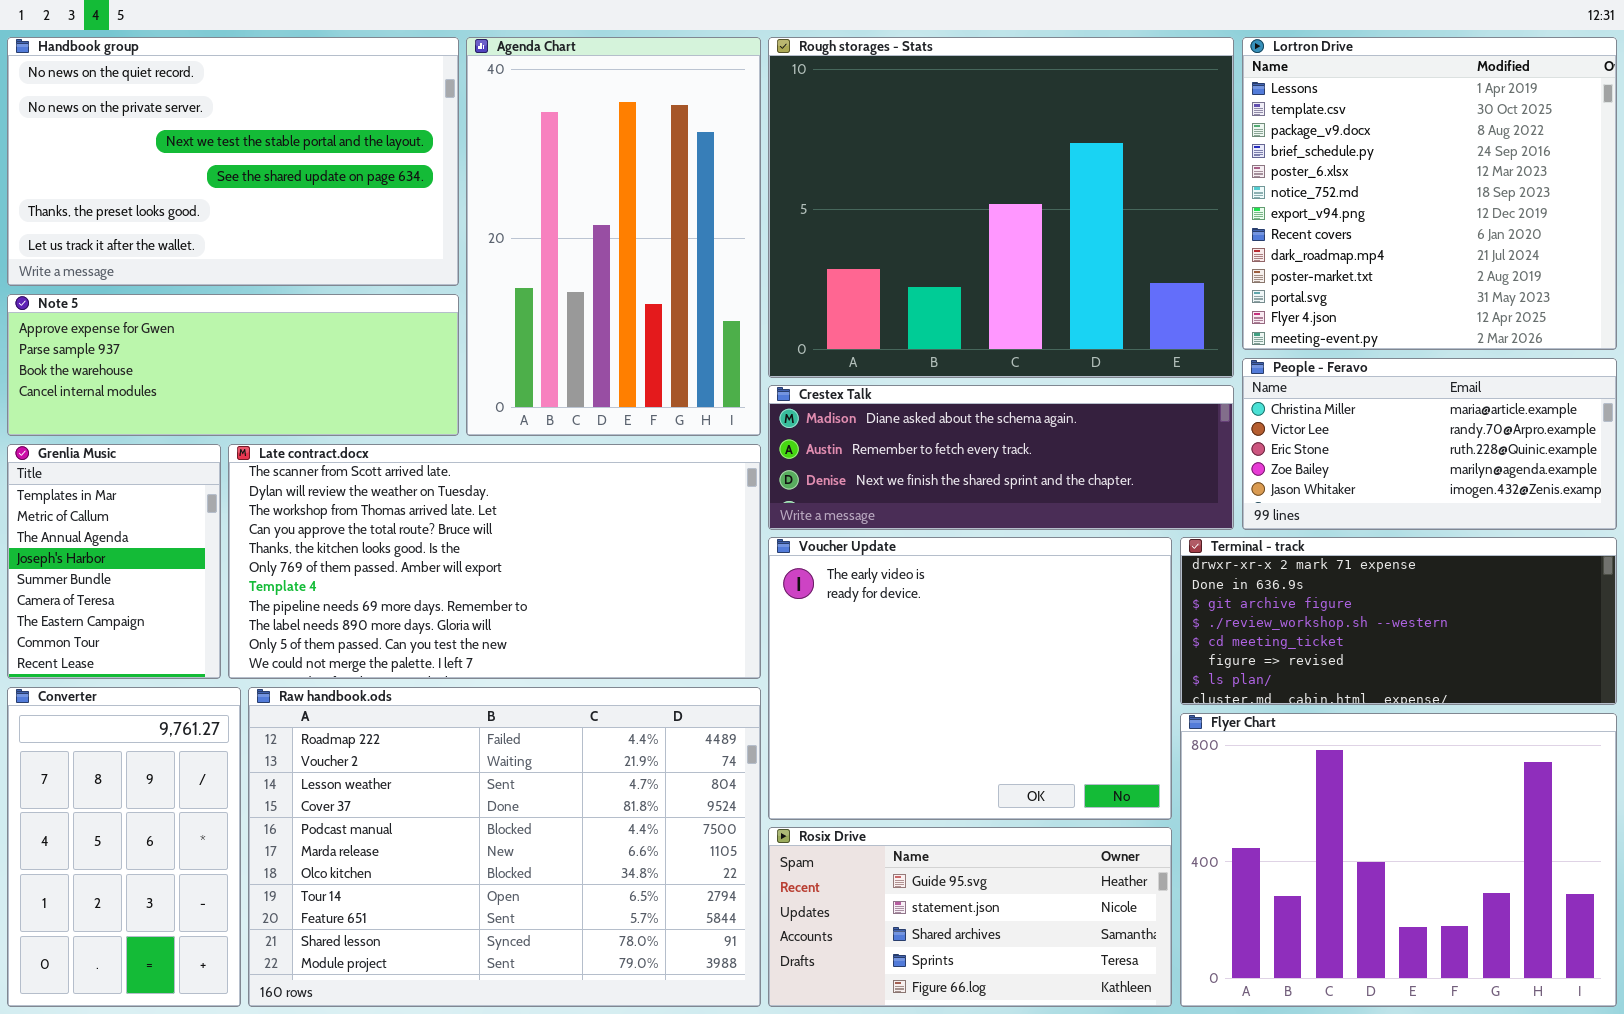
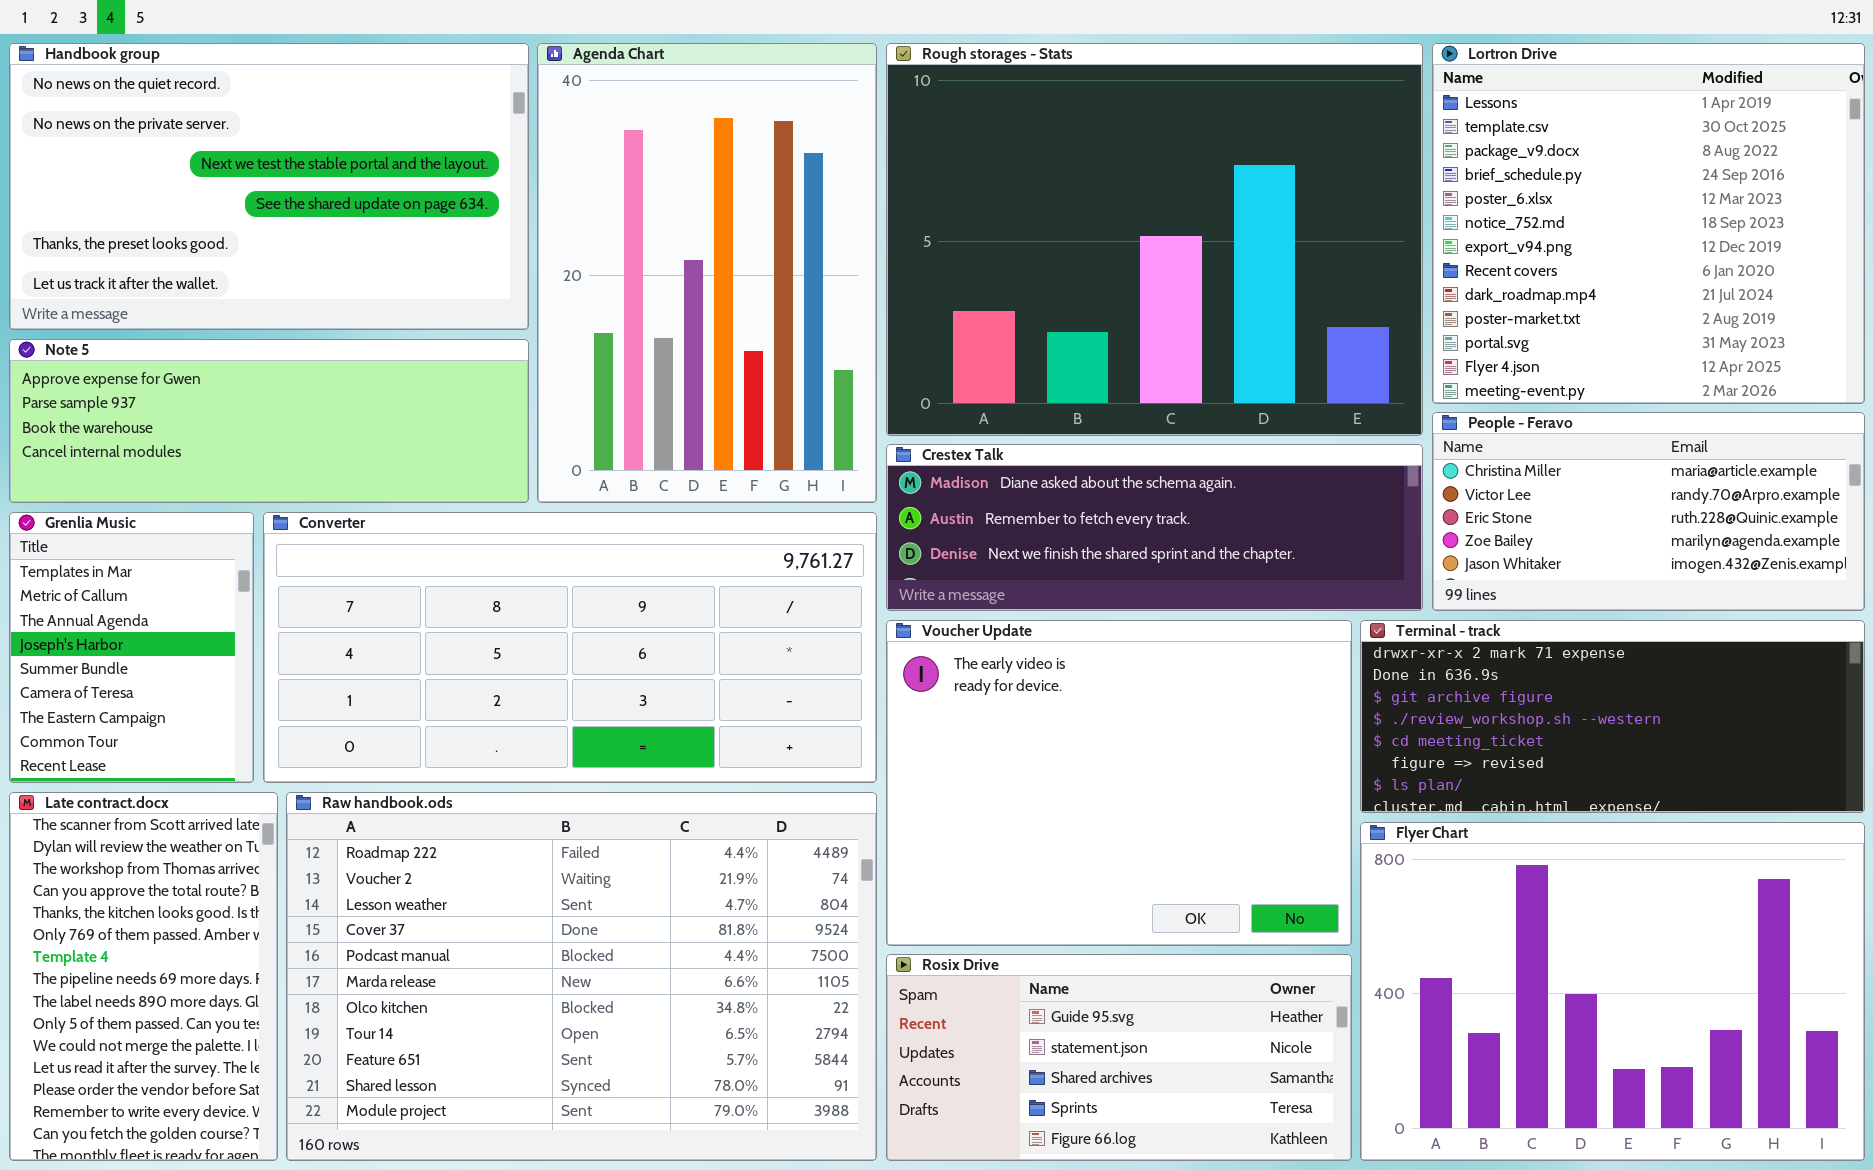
Late contract.docx: [228,444,761,679] -> [9,792,278,1161], moved, resized
Converter: [7,687,241,1007] -> [263,512,877,783], moved, resized

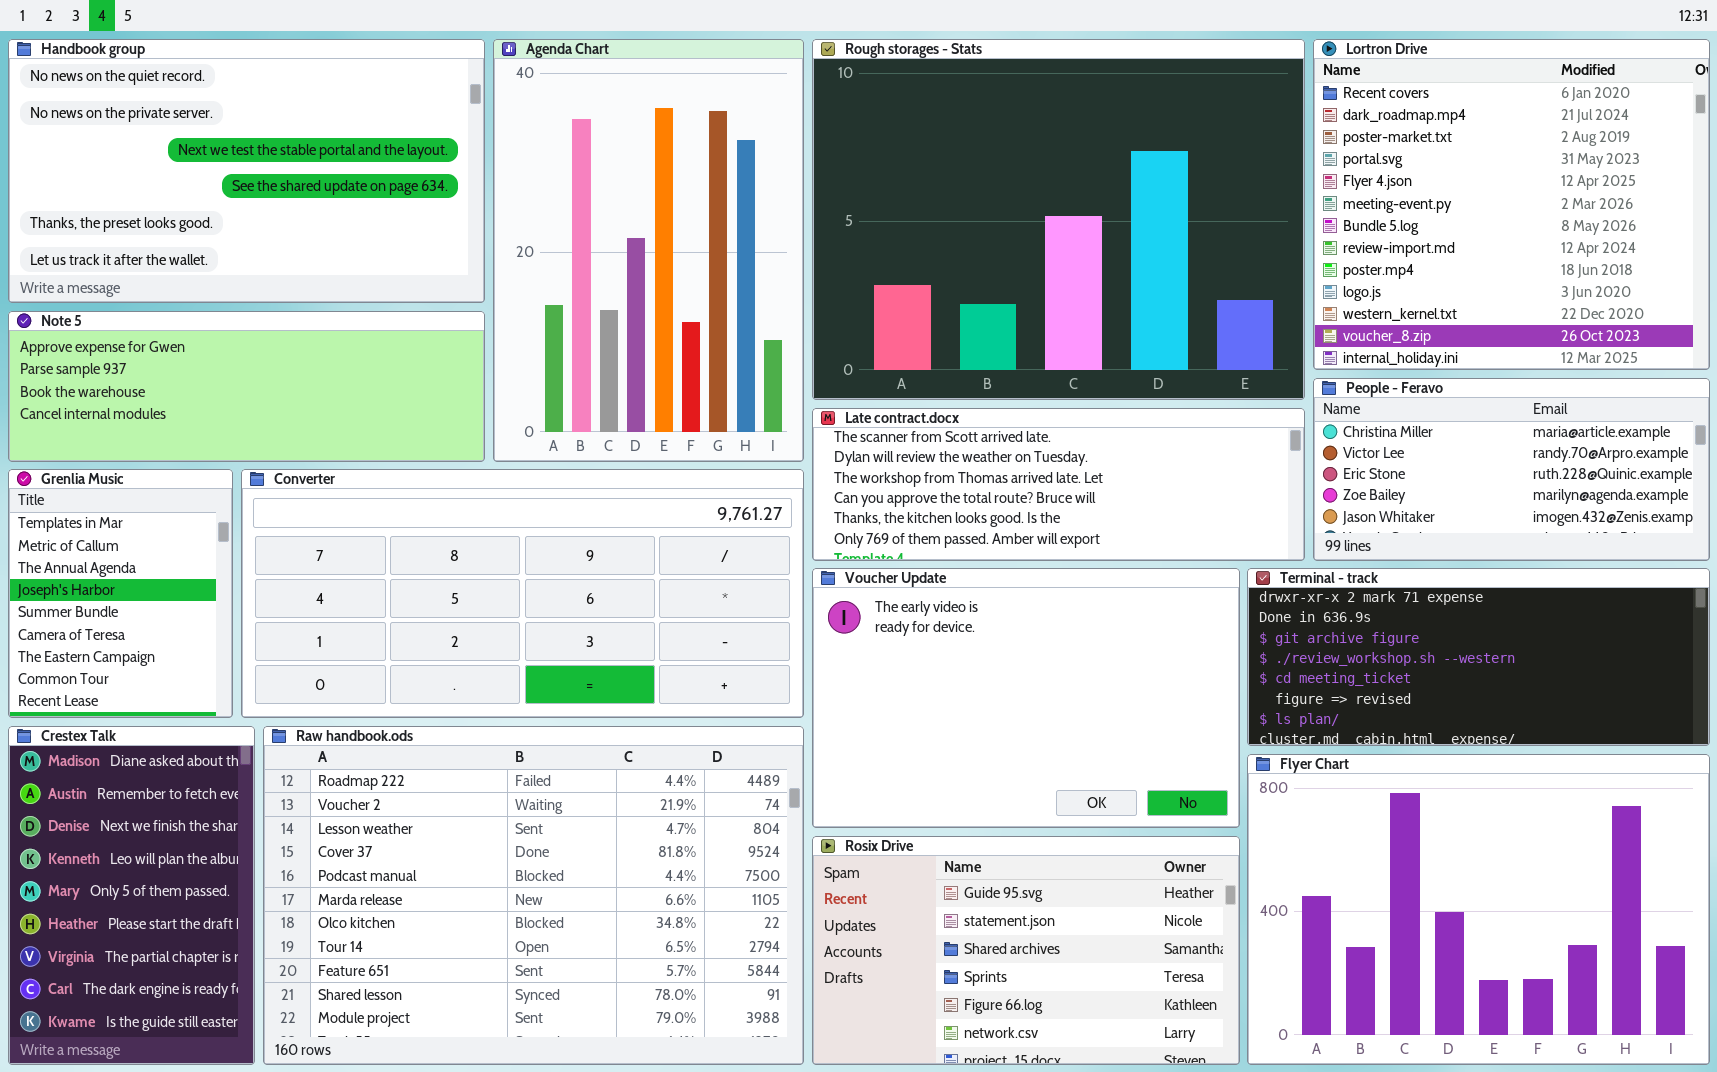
Lortron Drive: [1432,43,1865,404] -> [1313,39,1710,370], scrolled down 7 rows
Crestex Talk: [886,444,1423,611] -> [8,726,255,1065], moved, resized
Voucher Update: [886,620,1352,946] -> [812,568,1240,828], resized
Late contract.docx: [9,792,278,1161] -> [812,408,1305,561], moved, resized
Rosix Drive: [886,954,1352,1161] -> [812,836,1240,1065], resized

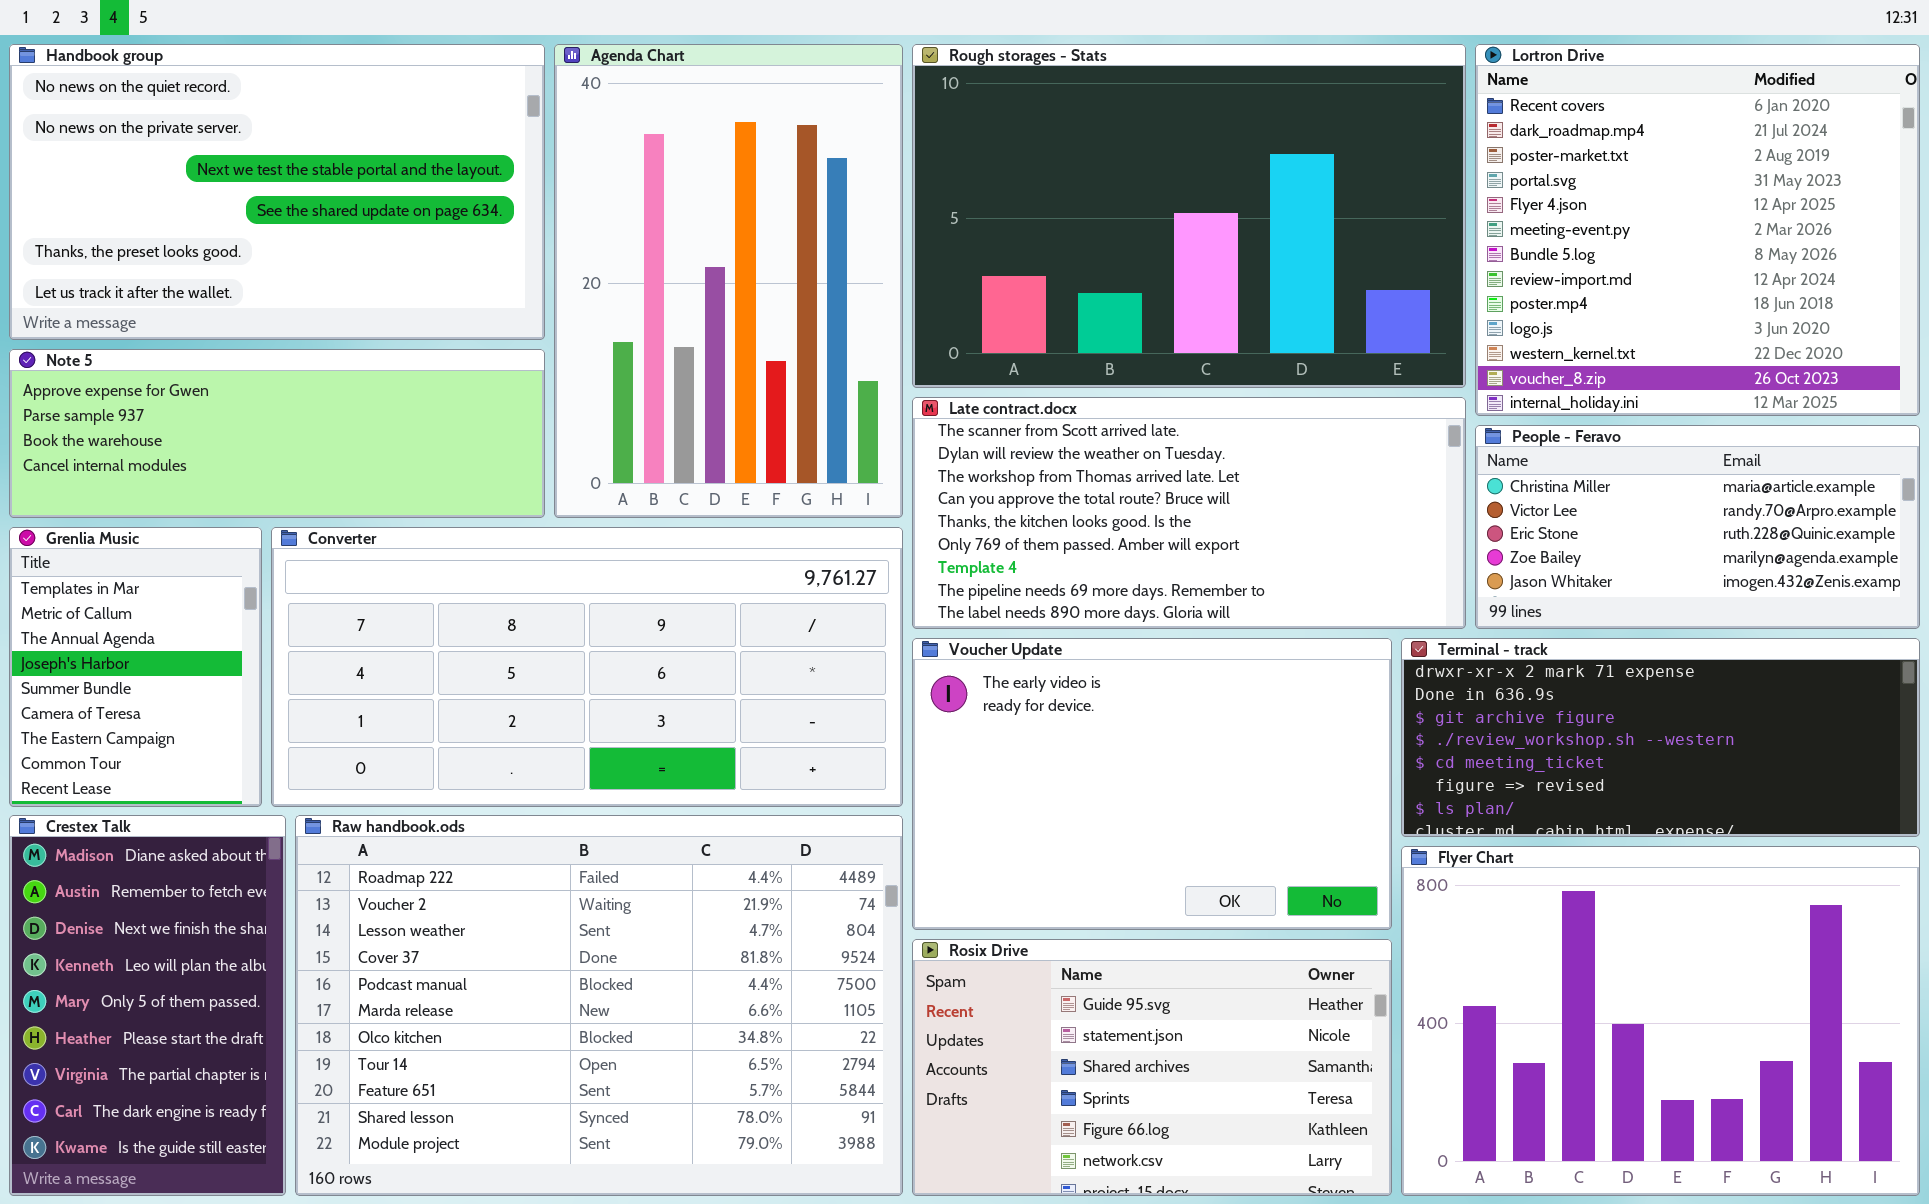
Rough storages - Stats: [812,39,1305,400] -> [912,44,1466,388], resized
Late contract.docx: [812,408,1305,561] -> [912,397,1466,629], resized

